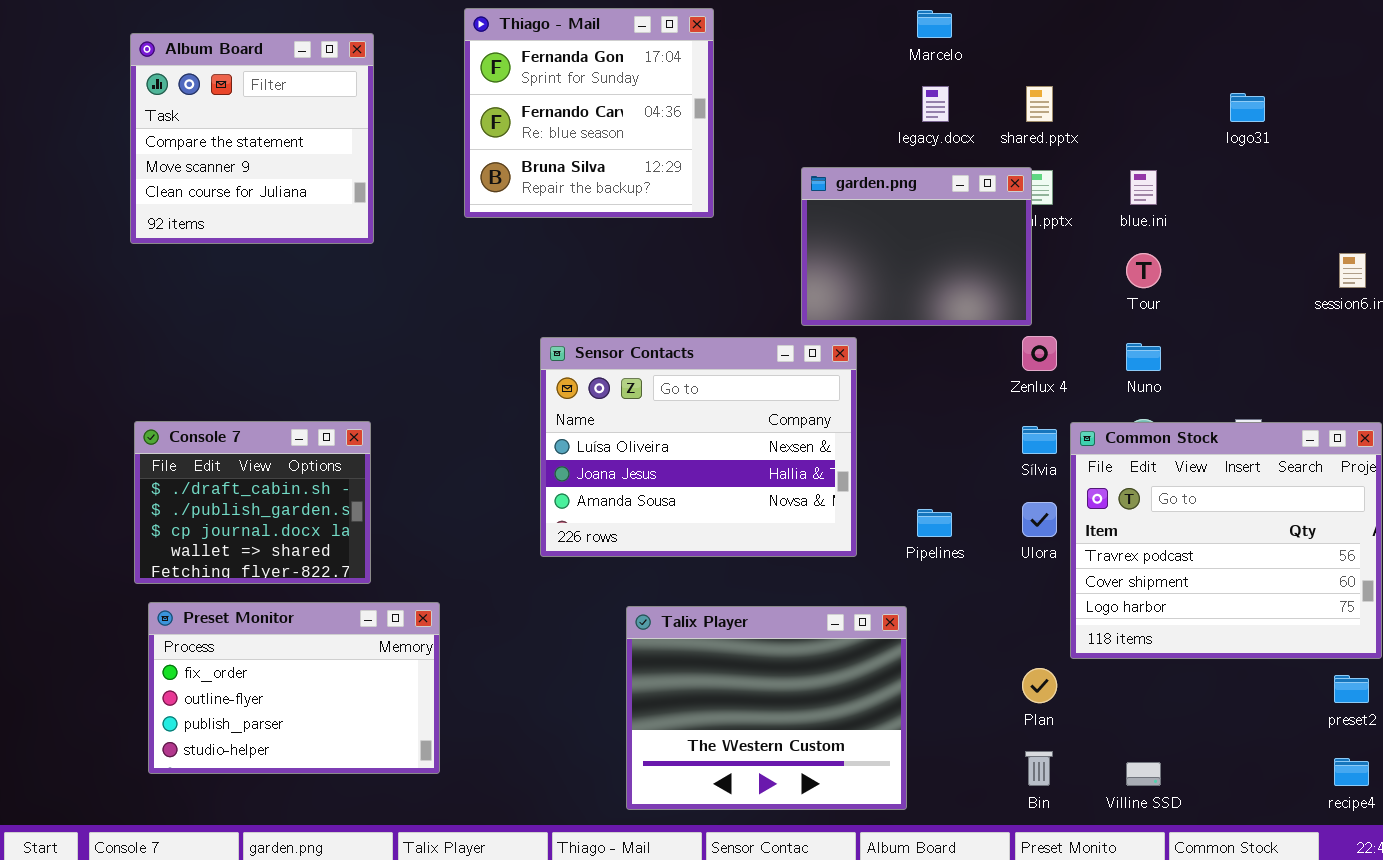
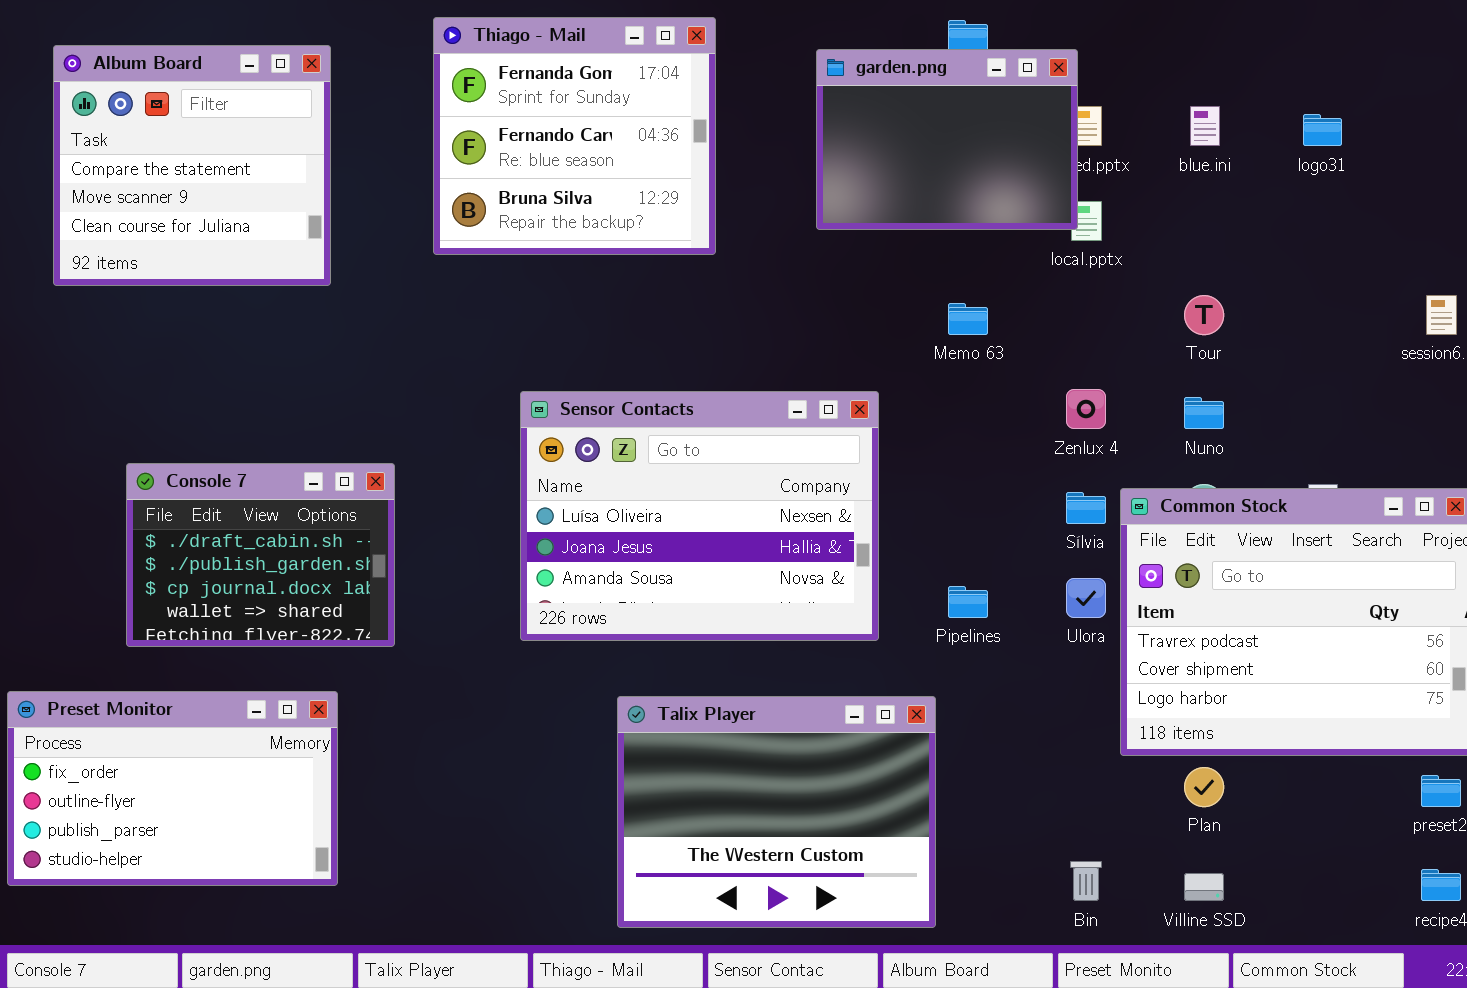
garden.png: [801,167,1032,326] -> [816,49,1078,230], moved
blue.ini: [1130,170,1157,205] -> [1190,106,1220,146], moved
Console 7: [134,421,371,584] -> [126,463,395,647], moved
Preset Monitor: [148,602,440,774] -> [7,691,338,886], moved
Plan: [1022,668,1057,703] -> [1184,767,1224,807], moved

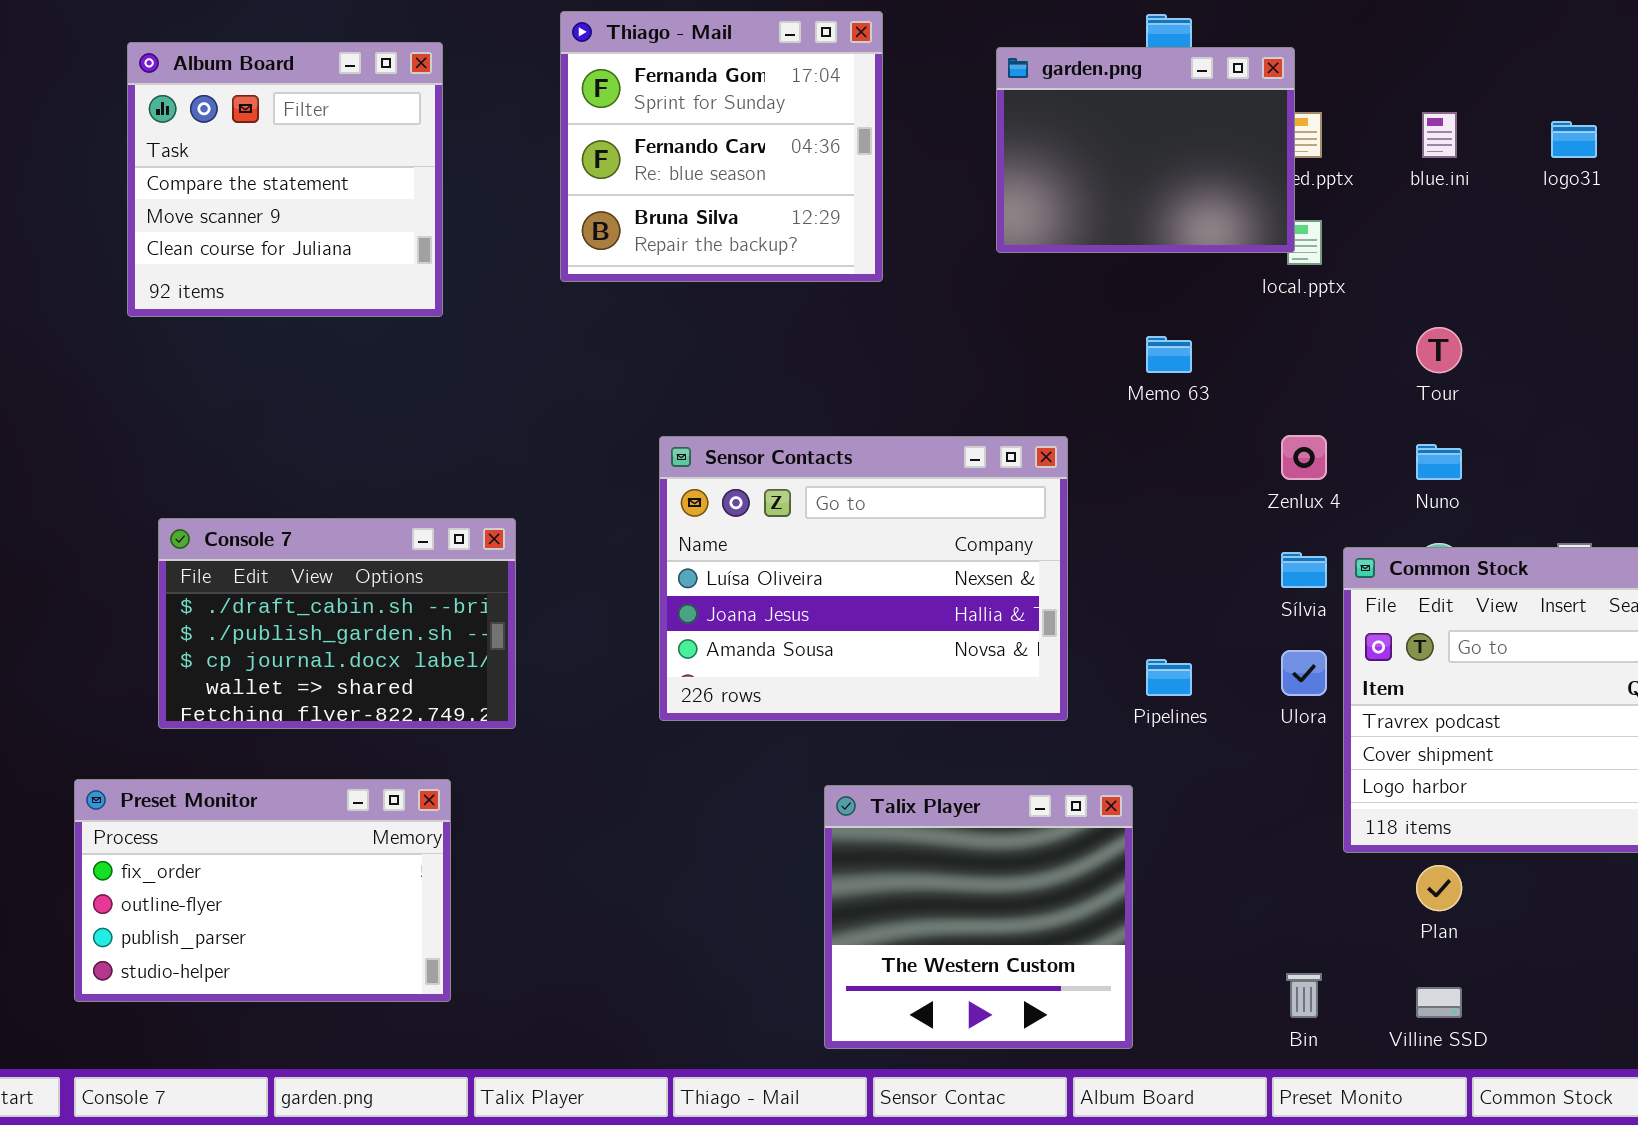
Console 7: [126,463,395,647] -> [158,518,516,729], resized
Talix Player: [617,696,936,928] -> [824,785,1133,1049], resized

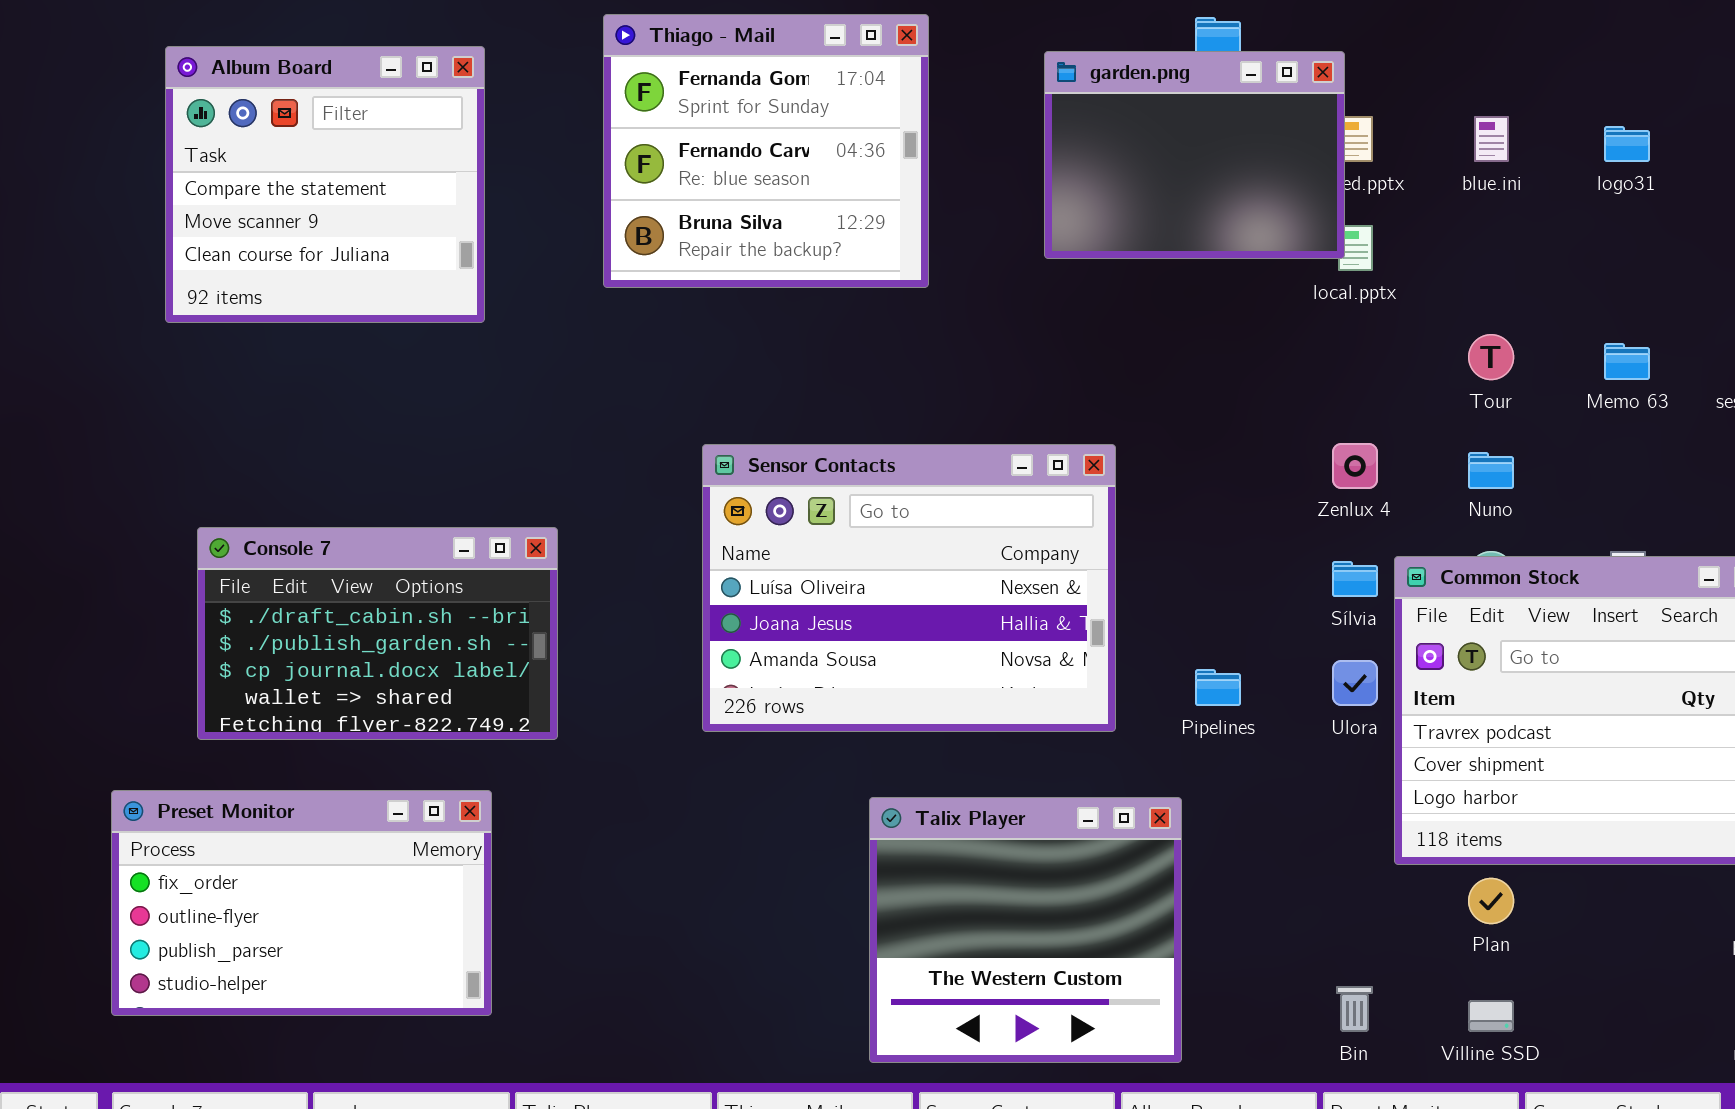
Memo 63: [1146,336,1192,373] -> [1604,343,1650,380], moved

